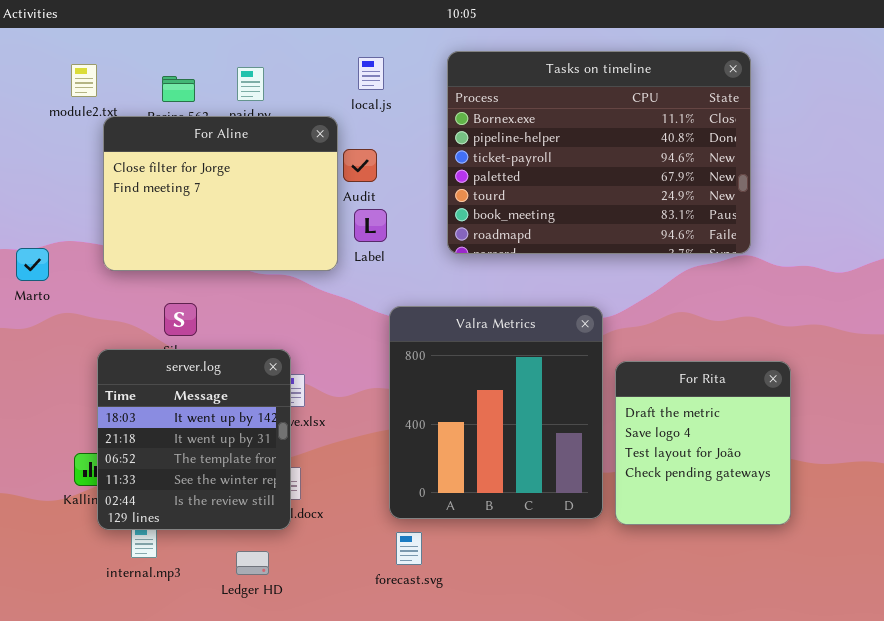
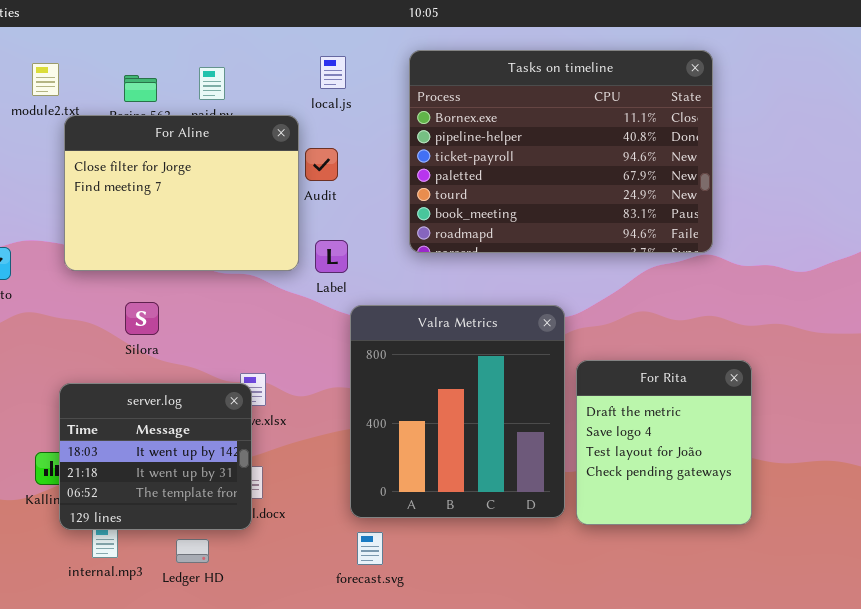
Label: [354,209,387,242] -> [315,240,348,273], moved
server.log: [97,349,291,530] -> [59,383,252,530], resized
Ledger HD: [236,551,269,575] -> [176,539,209,563], moved

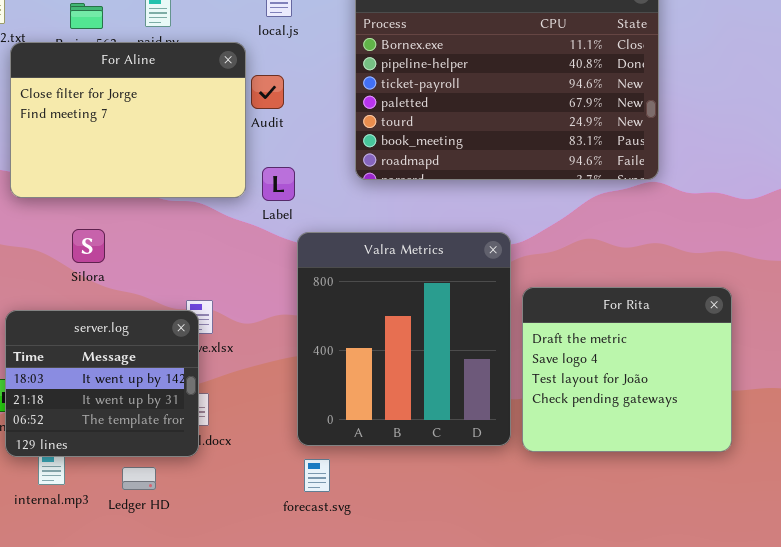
For Rita: [576,360,752,525] -> [522,287,732,452], resized

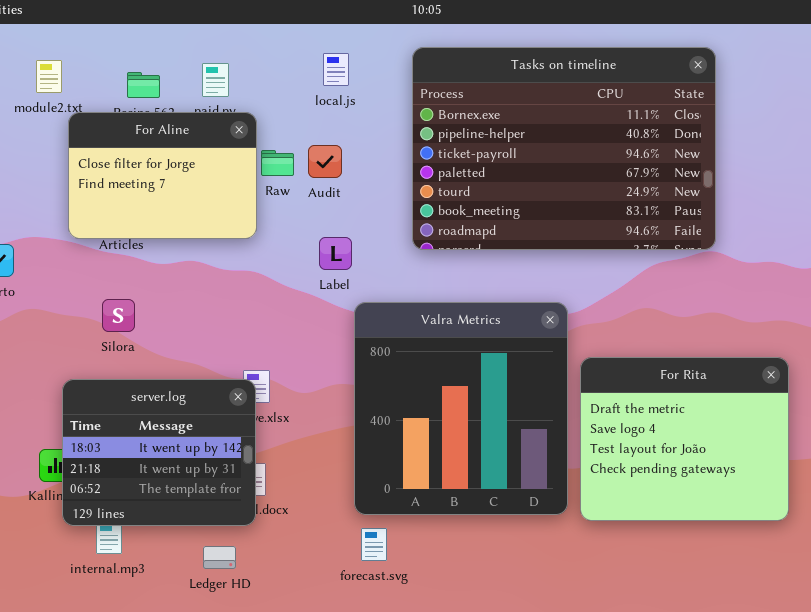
For Aline: [10,42,246,198] -> [68,112,257,239], resized
Silora: [72,229,105,263] -> [102,299,135,332], moved
Ledger HD: [122,467,156,490] -> [203,546,236,569], moved

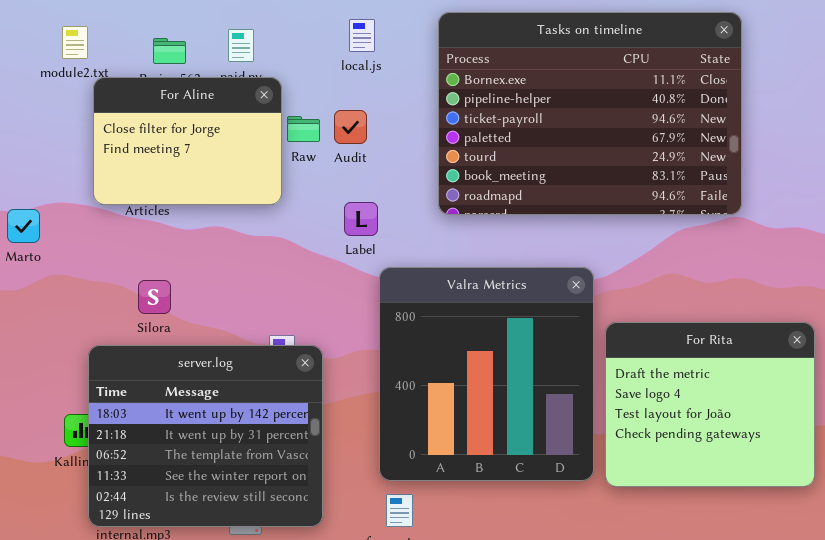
Silora: [102,299,135,332] -> [138,280,171,314], moved
server.log: [62,379,256,526] -> [88,345,323,527], resized

